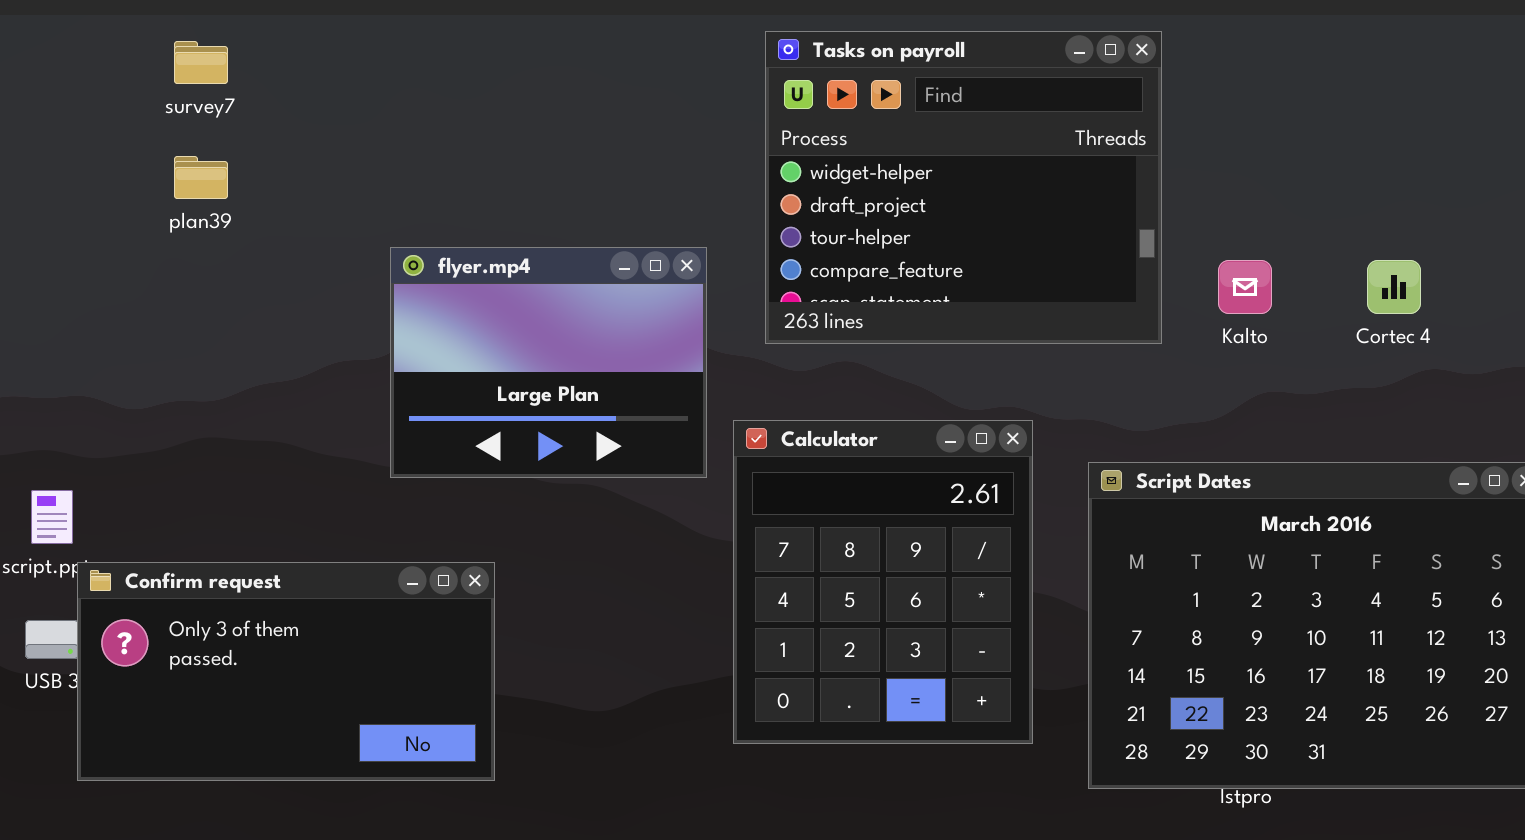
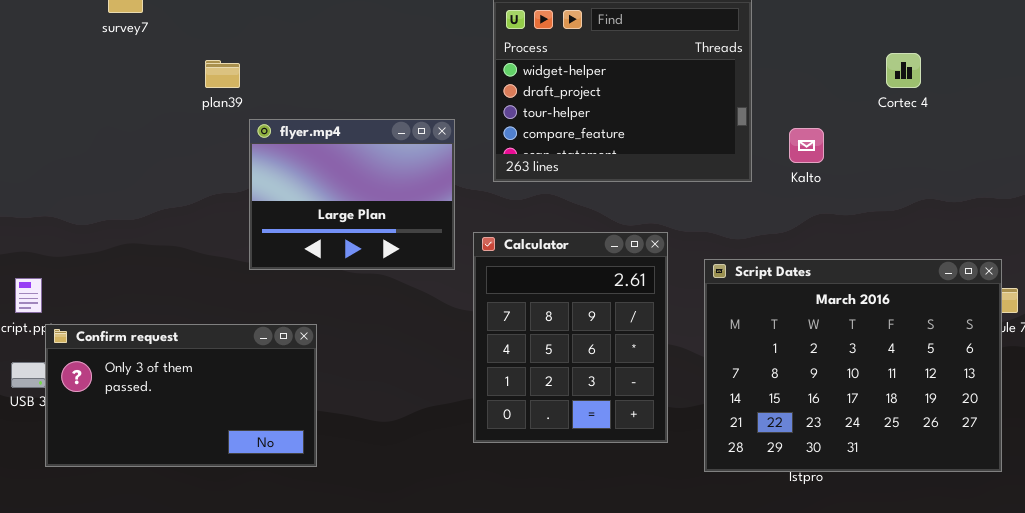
plan39: [174,156,228,199] -> [205,60,240,88], moved
Cortec 4: [1367,260,1421,314] -> [886,53,921,88], moved

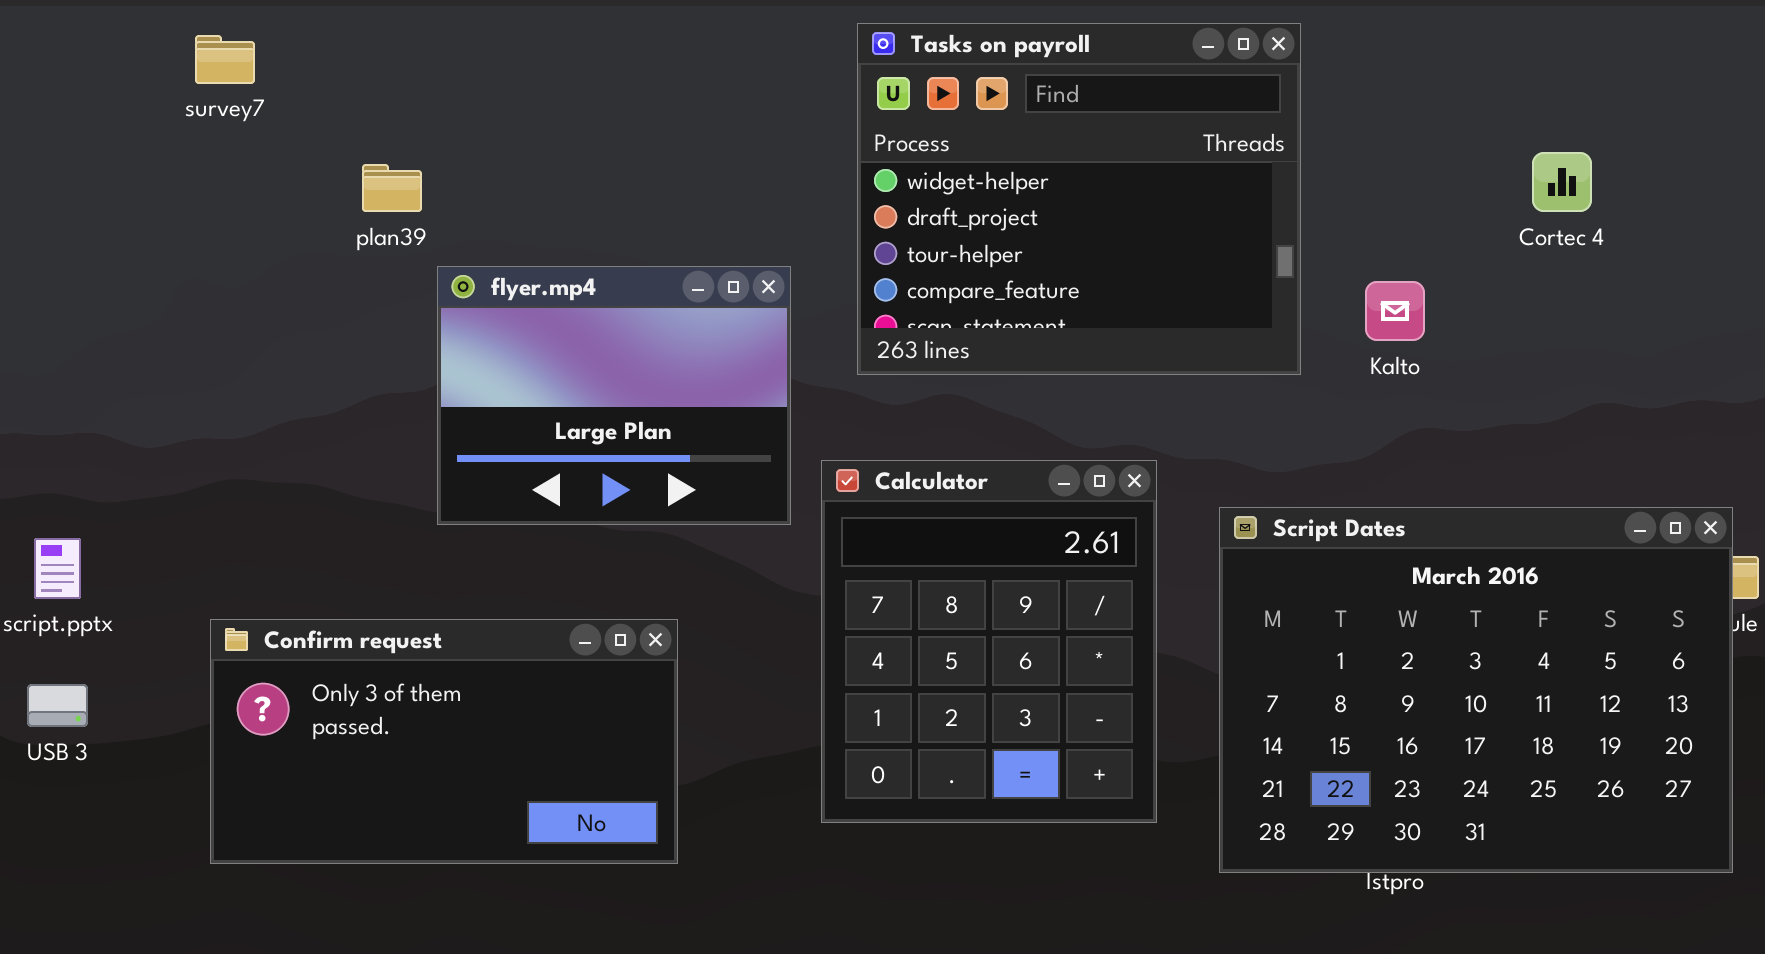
Confirm request: [45,324,317,467] -> [210,619,678,864], moved

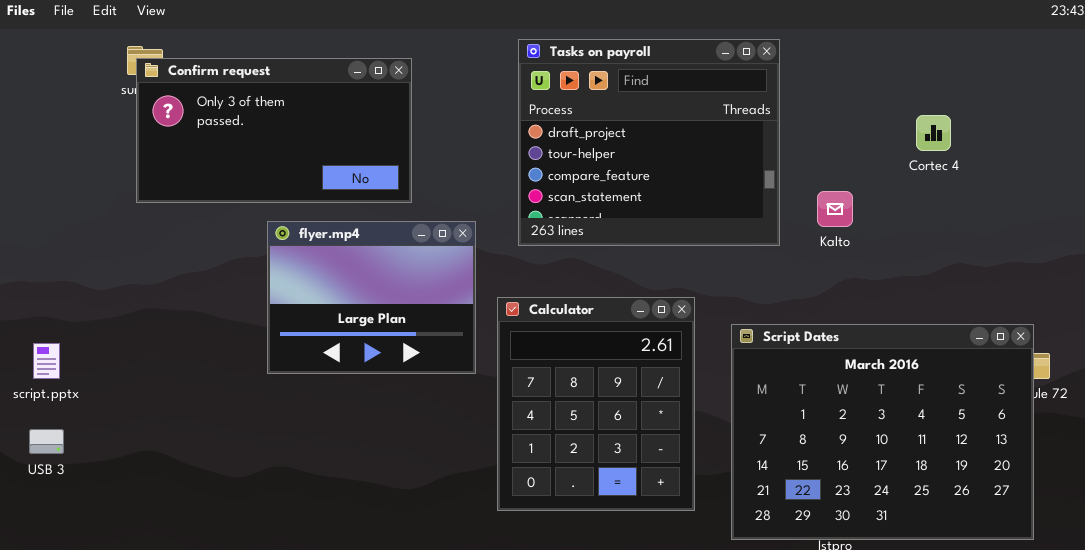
Tasks on payroll: [857,23,1301,375] -> [518,39,780,246], scrolled down 1 row
flyer.mp4: [437,266,791,525] -> [267,221,476,374], moved
Confirm request: [210,619,678,864] -> [136,58,412,203], moved

